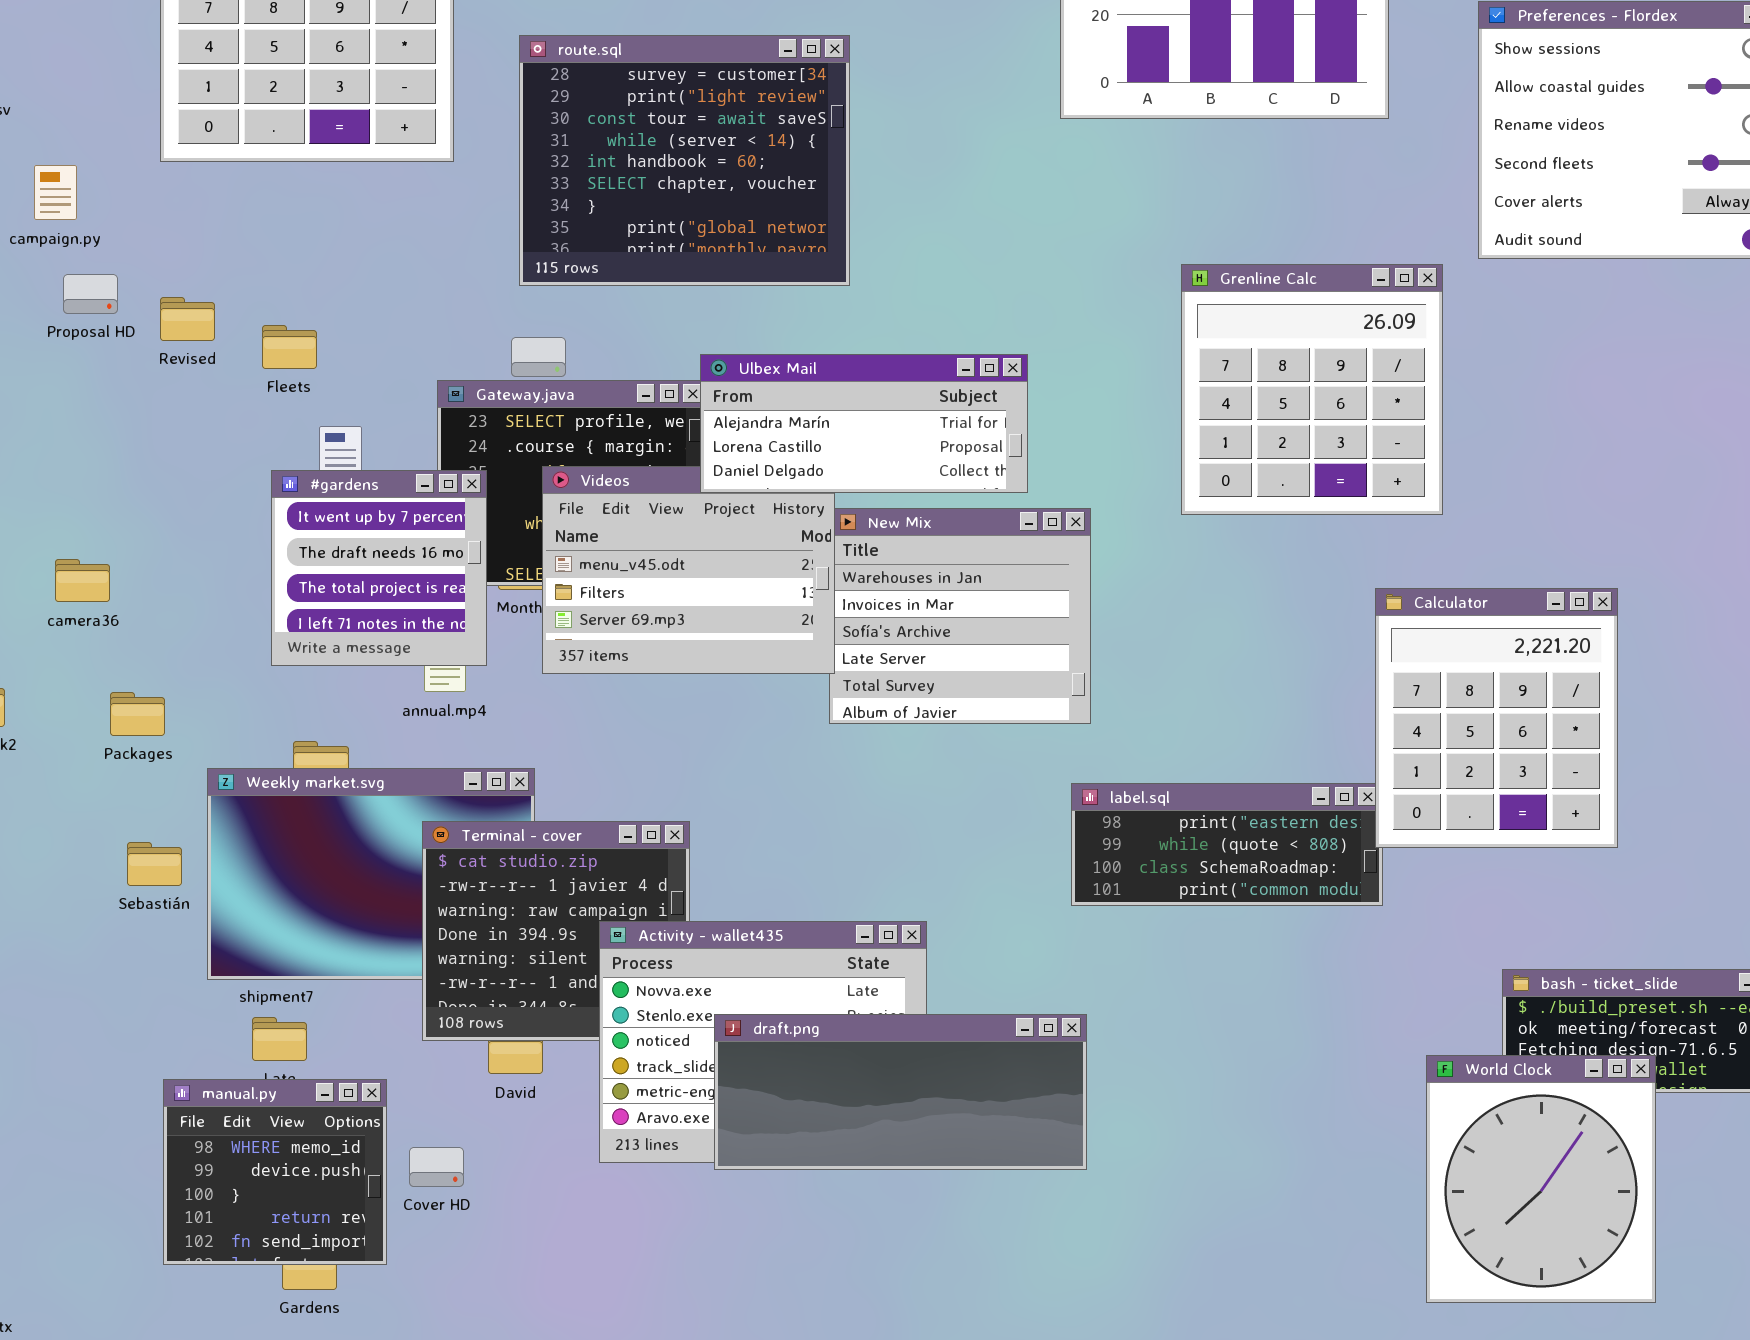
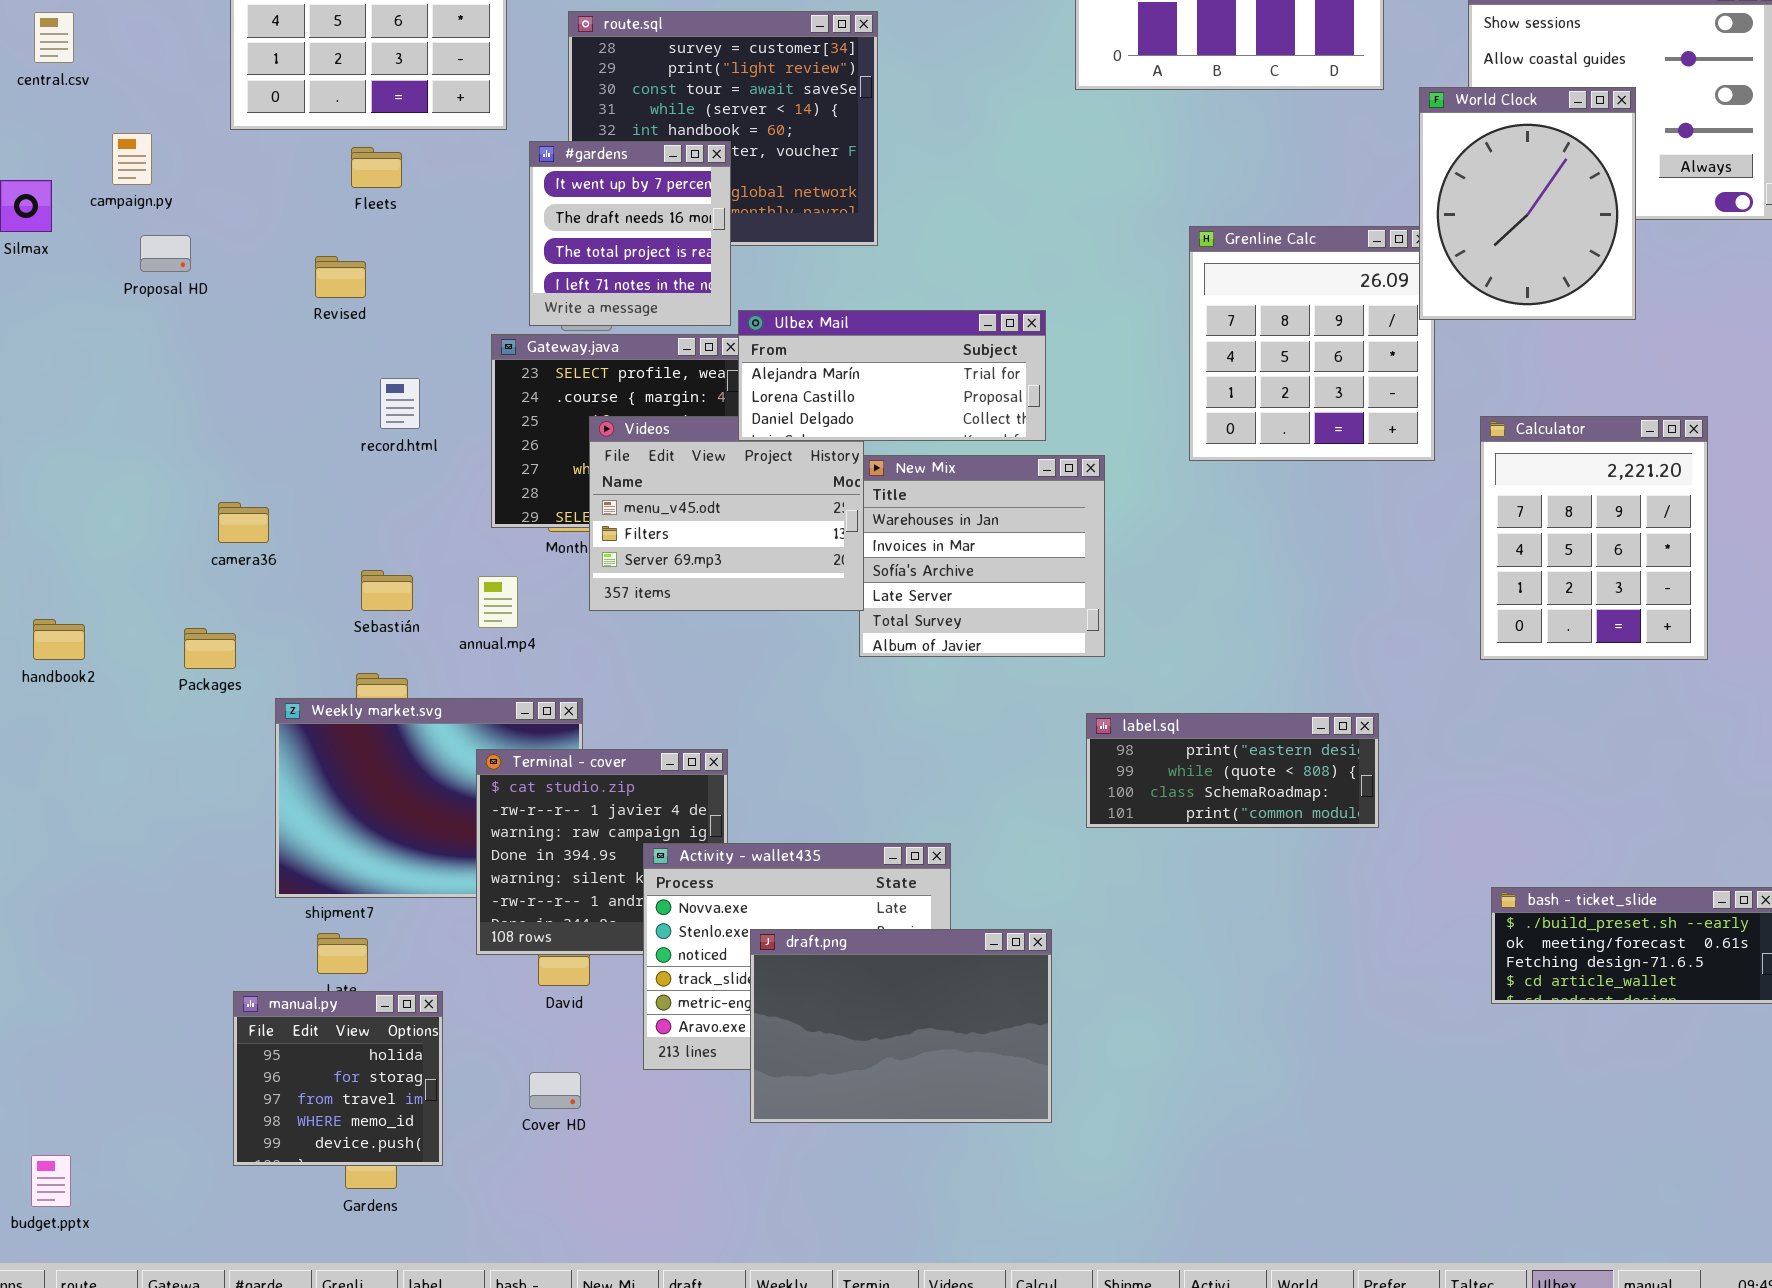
Revised: [160,297,215,341] -> [315,256,366,298], moved
Fleets: [262,325,317,369] -> [351,147,402,188], moved
#gardens: [271,470,487,666] -> [529,141,731,326], moved
camera36: [55,559,110,602] -> [218,502,269,543], moved
Calculator: [1375,588,1618,848] -> [1480,416,1708,660], moved
Sebastián: [127,842,182,886] -> [361,570,413,611], moved
draft.png: [714,1014,1087,1170] -> [750,929,1052,1123], resized
World Clock: [1426,1055,1656,1303] -> [1419,87,1636,320], moved
manual.py: [163,1079,387,1265] -> [233,991,443,1166], scrolled up 3 rows
Cover HD: [409,1147,464,1187] -> [529,1072,581,1109], moved

